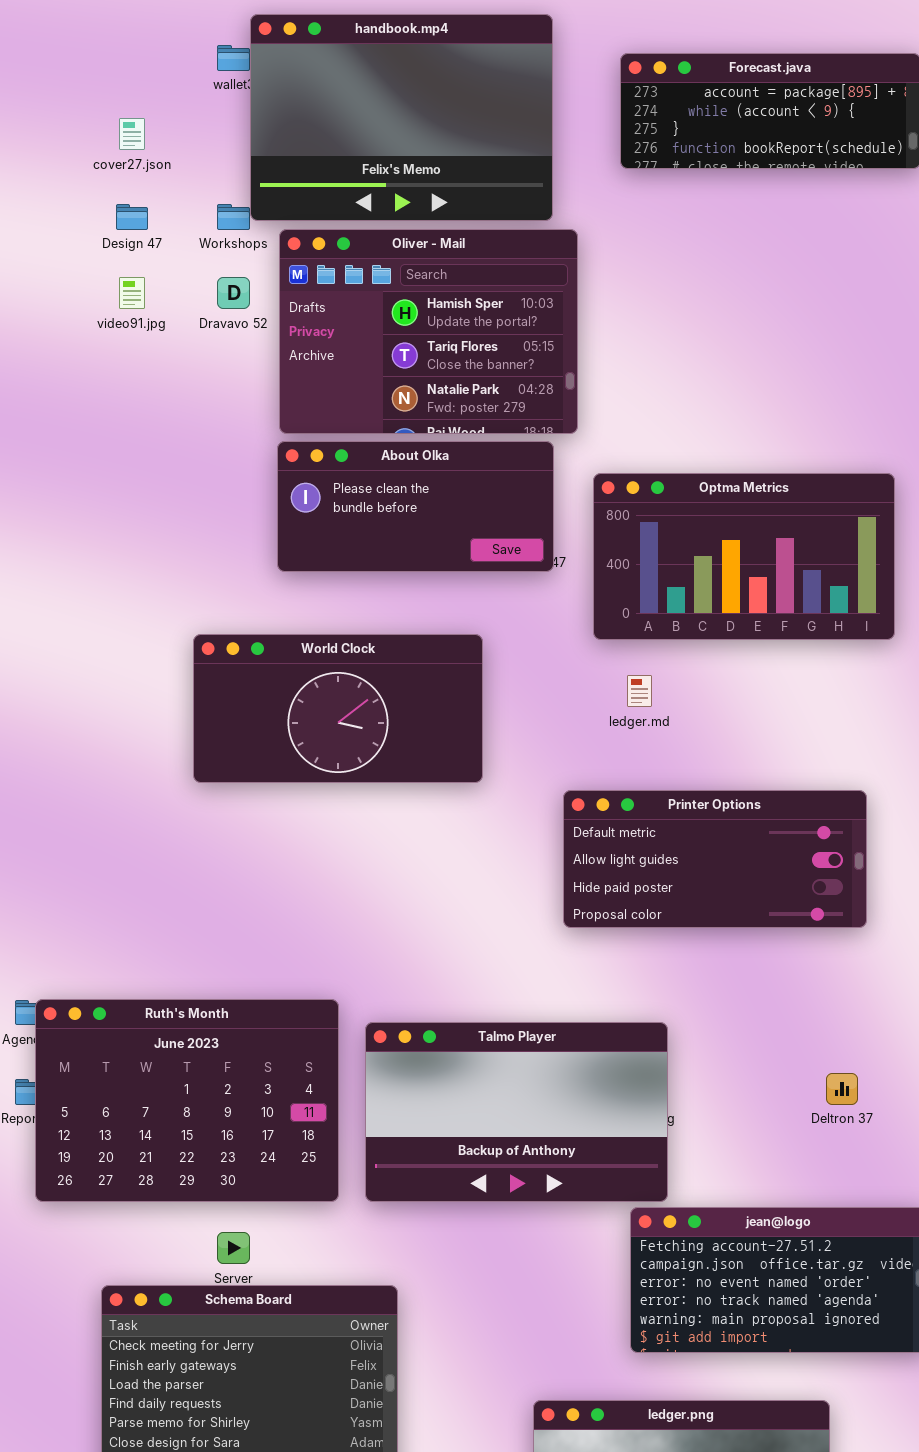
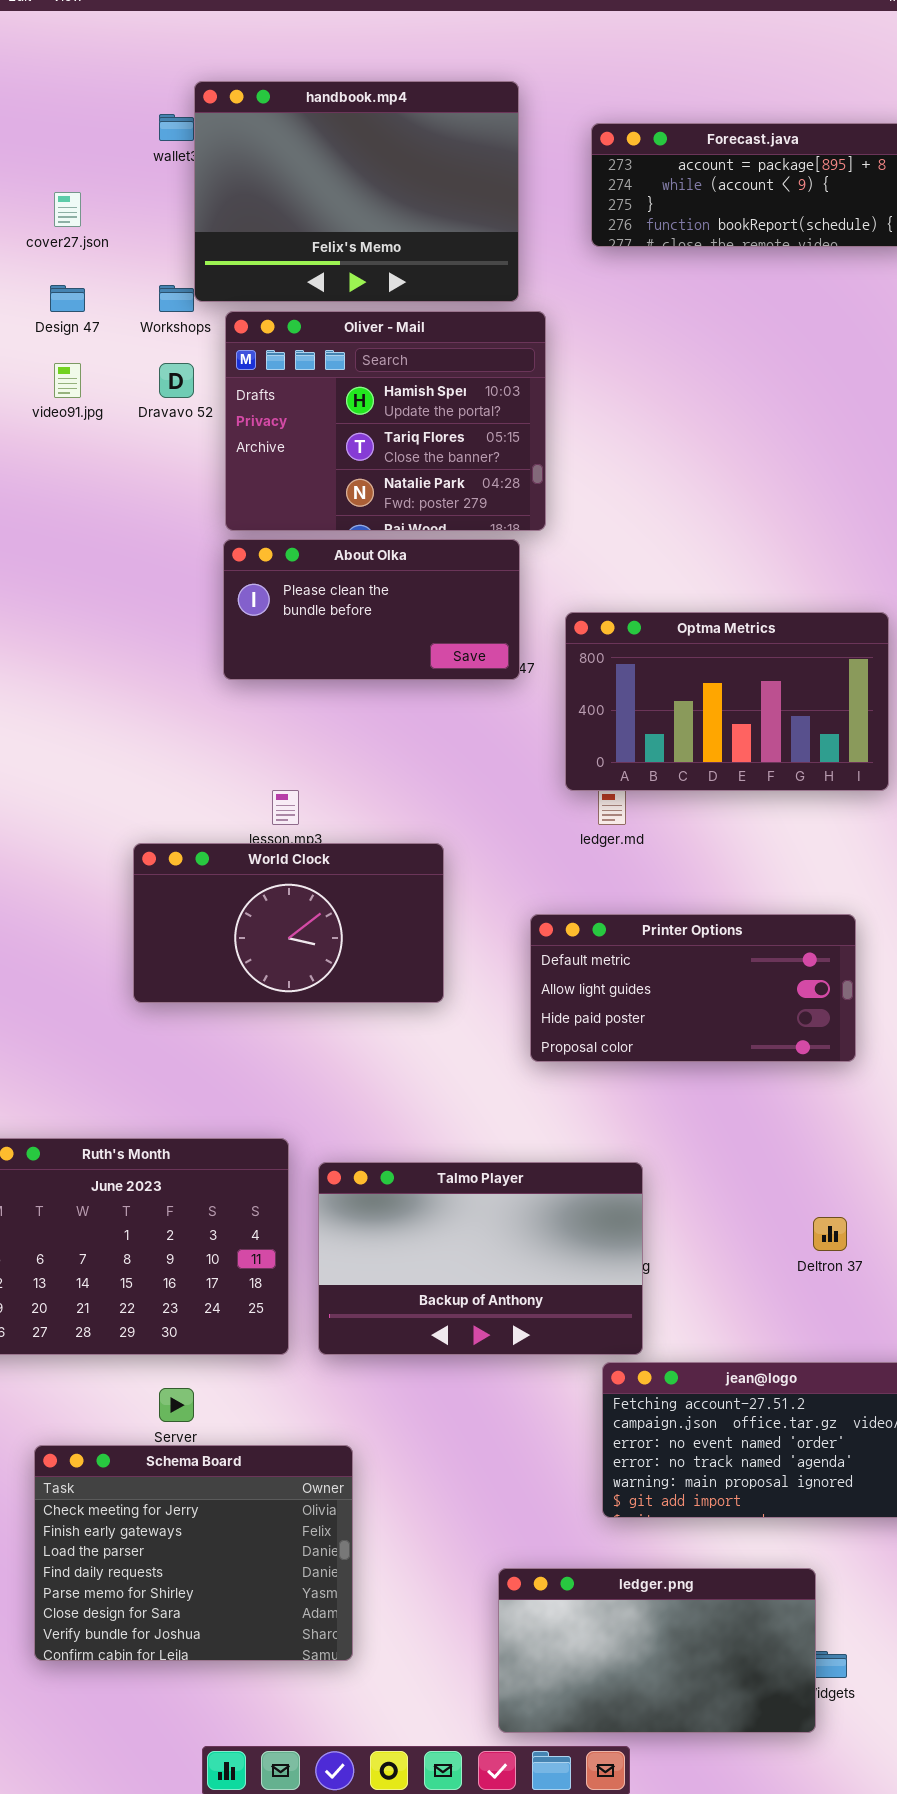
Optma Metrics: [593,473,895,640] -> [565,612,889,791], moved
World Clock: [193,634,483,783] -> [133,843,444,1003], moved

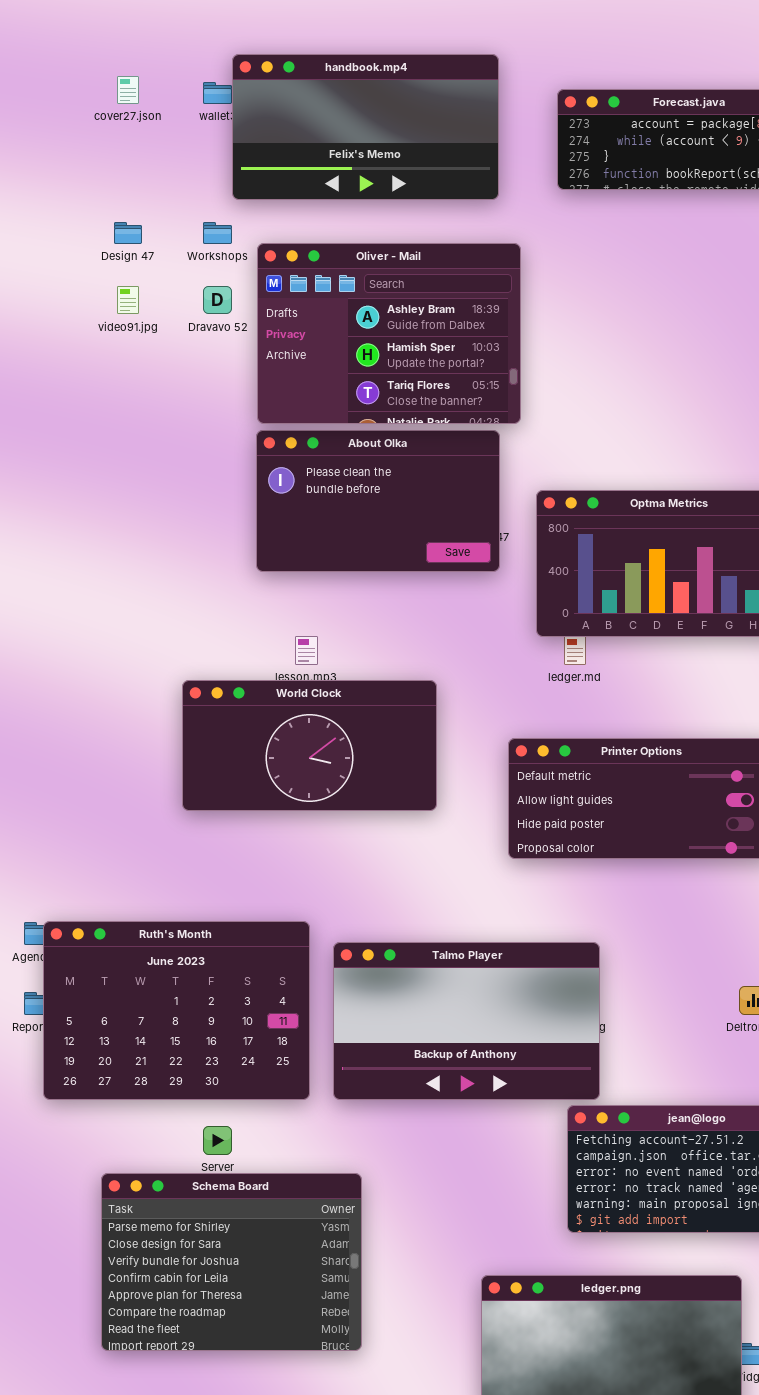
handbook.mp4: [194,81,519,302] -> [232,54,499,200], resized
cover27.json: [54,192,81,227] -> [117,76,139,104], moved
Oliver - Mail: [225,311,546,531] -> [257,243,521,424], scrolled up 1 row
About Olka: [223,539,520,680] -> [256,430,500,572], resized
Schema Board: [34,1445,353,1661] -> [101,1173,362,1351], scrolled down 4 rows

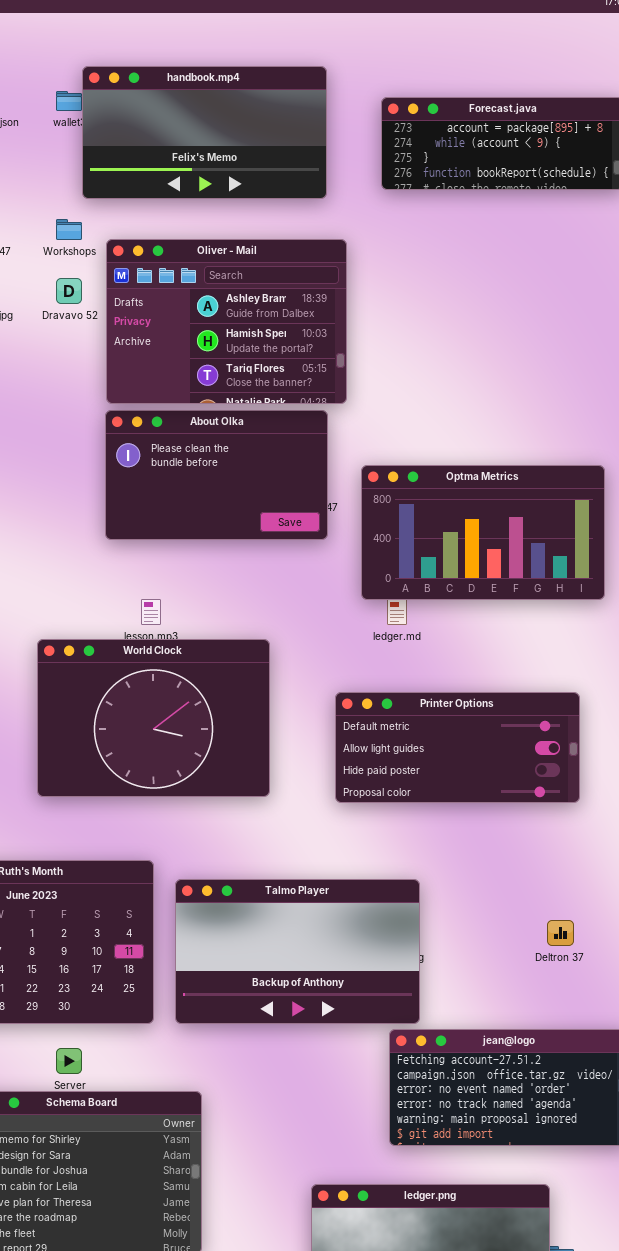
World Clock: [182,680,437,811] -> [37,639,270,797], resized

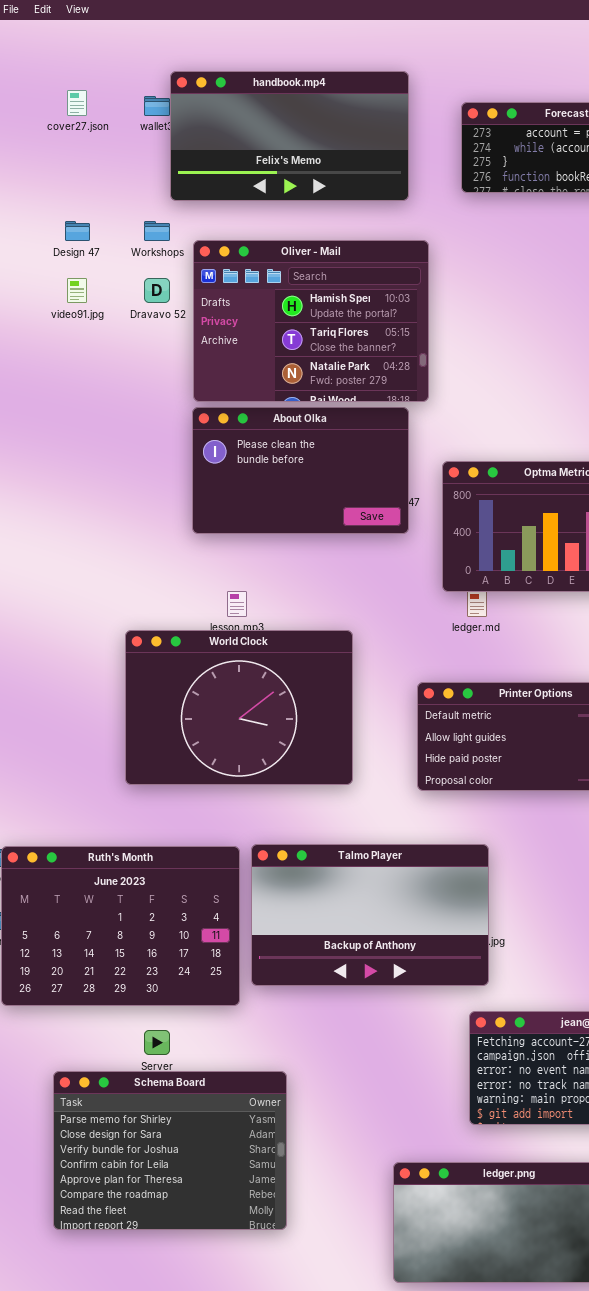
Oliver - Mail: [106,239,347,404] -> [193,240,429,402], scrolled down 1 row
Talmo Player: [175,879,420,1024] -> [251,844,489,986], moved

